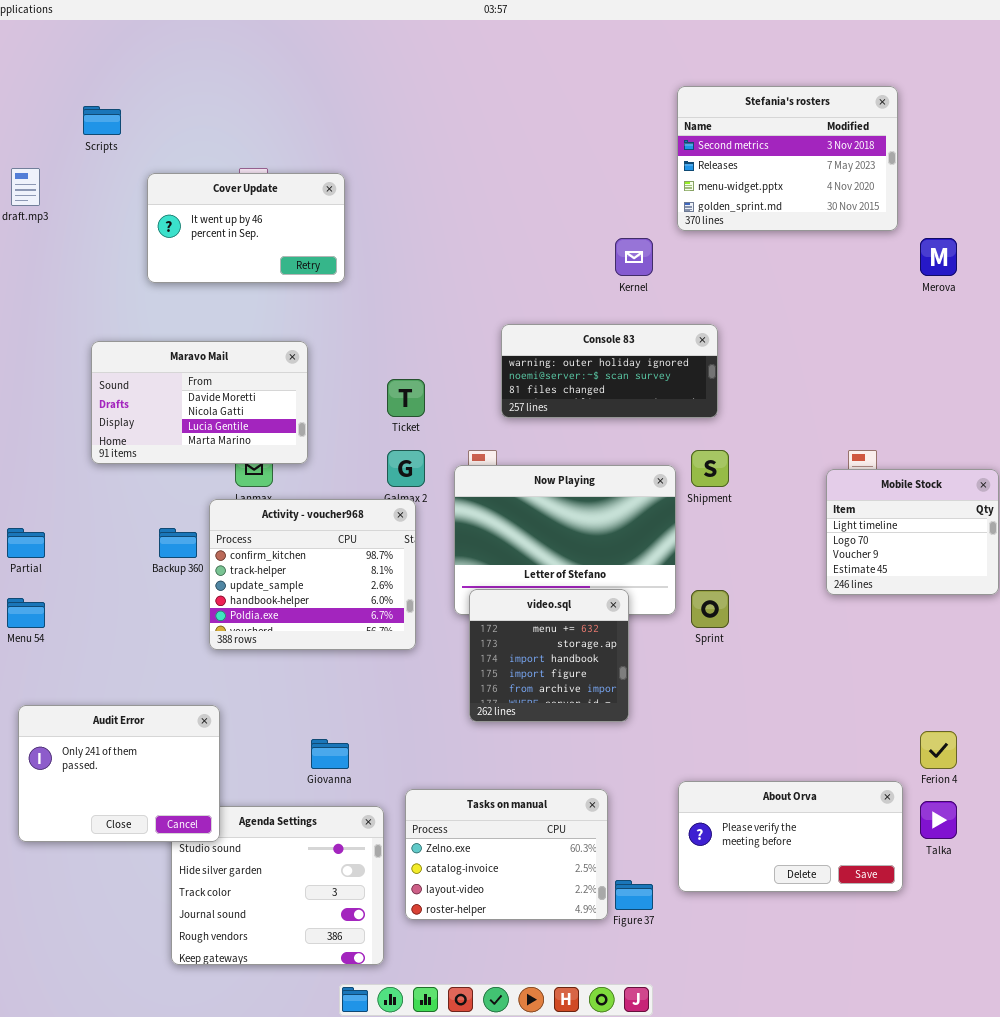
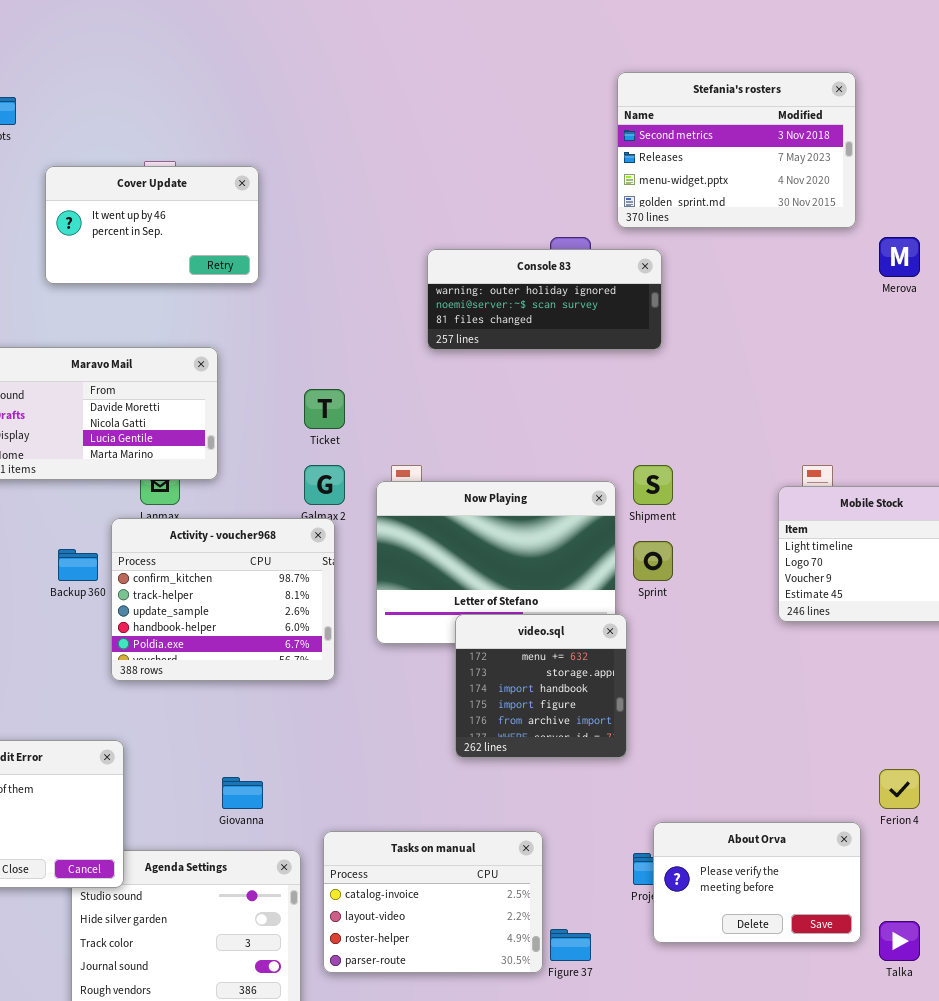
Console 83: [501,324,718,418] -> [427,249,662,350], moved
video.sql: [469,589,629,722] -> [455,614,627,758], moved
Sprint: [691,590,729,628] -> [633,541,673,581], moved
About Orva: [678,781,903,892] -> [653,822,861,943], resized
Tasks on manual: [405,789,608,920] -> [323,831,543,973], scrolled down 1 row
Talka: [920,801,957,839] -> [879,921,920,961], moved

